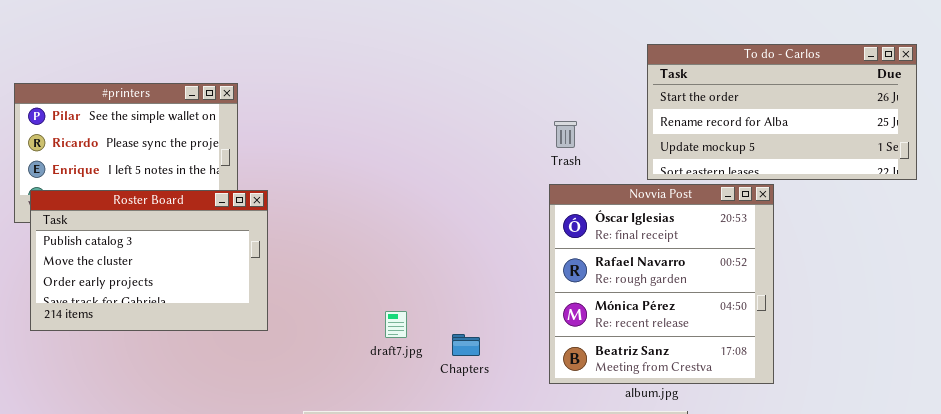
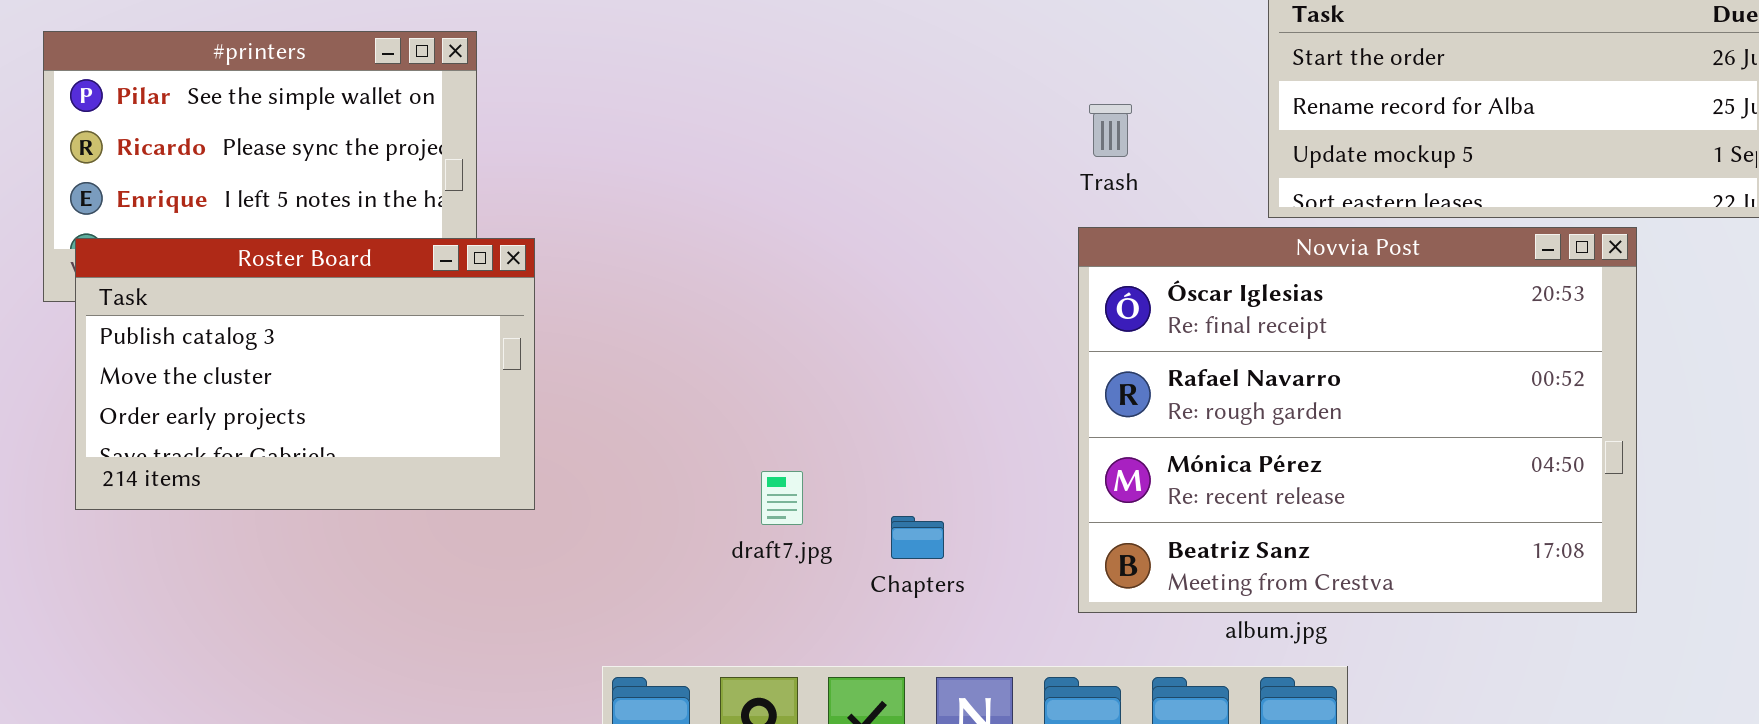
Novvia Post: [549,184,774,384] -> [1078,227,1637,613], resized

